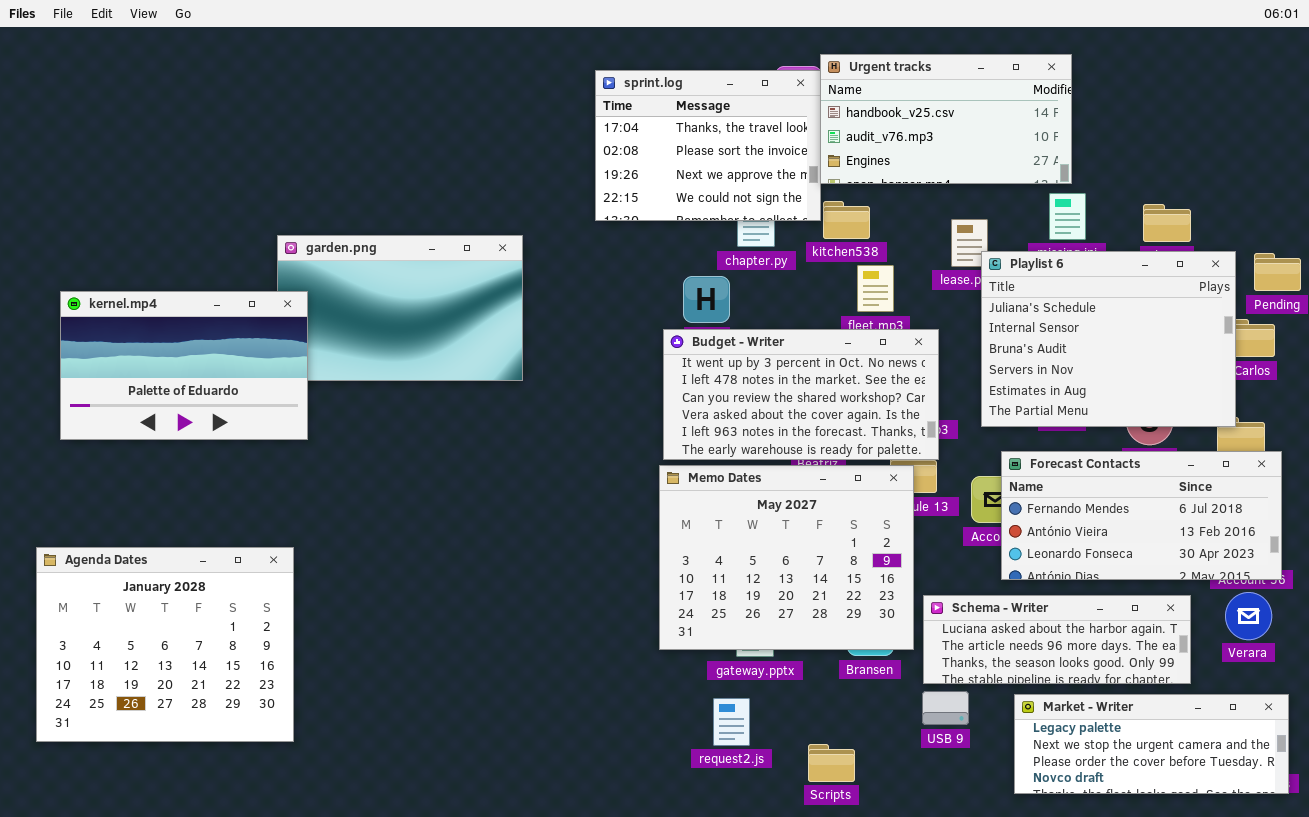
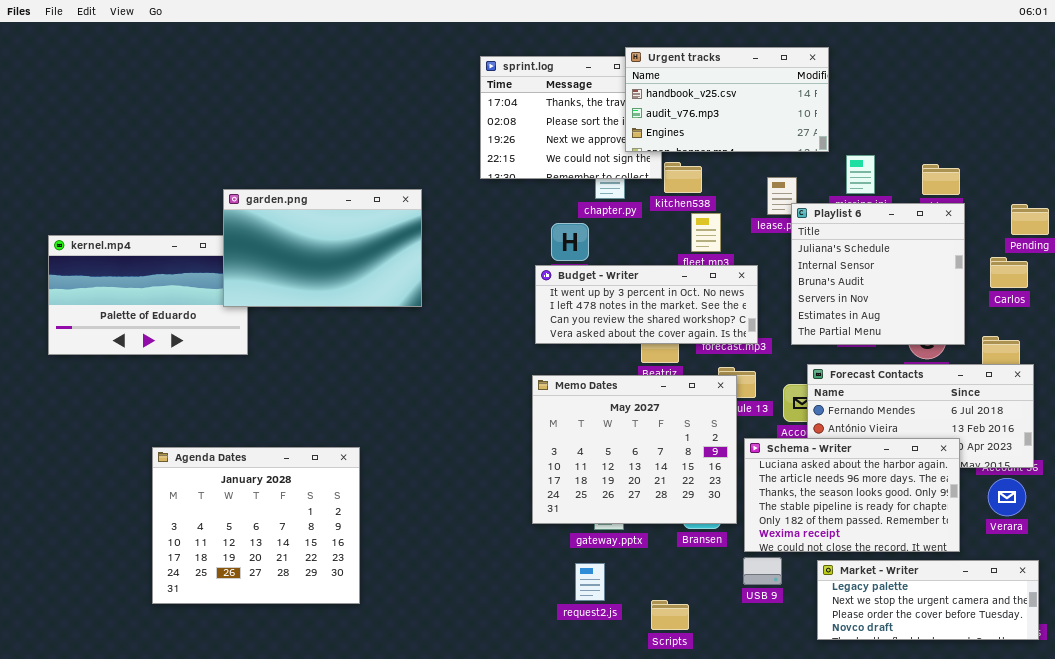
Urgent tracks: [820,54,1072,184] -> [625,47,829,152], moved
garden.png: [277,235,523,381] -> [223,189,422,307], raised
Playlist 6: [981,251,1236,427] -> [791,203,965,345], resized
Budget - Writer: [663,329,939,460] -> [535,265,758,344], resized
Agenda Dates: [36,547,294,742] -> [152,447,360,604], moved
Schema - Writer: [923,595,1191,684] -> [744,438,960,552], resized

